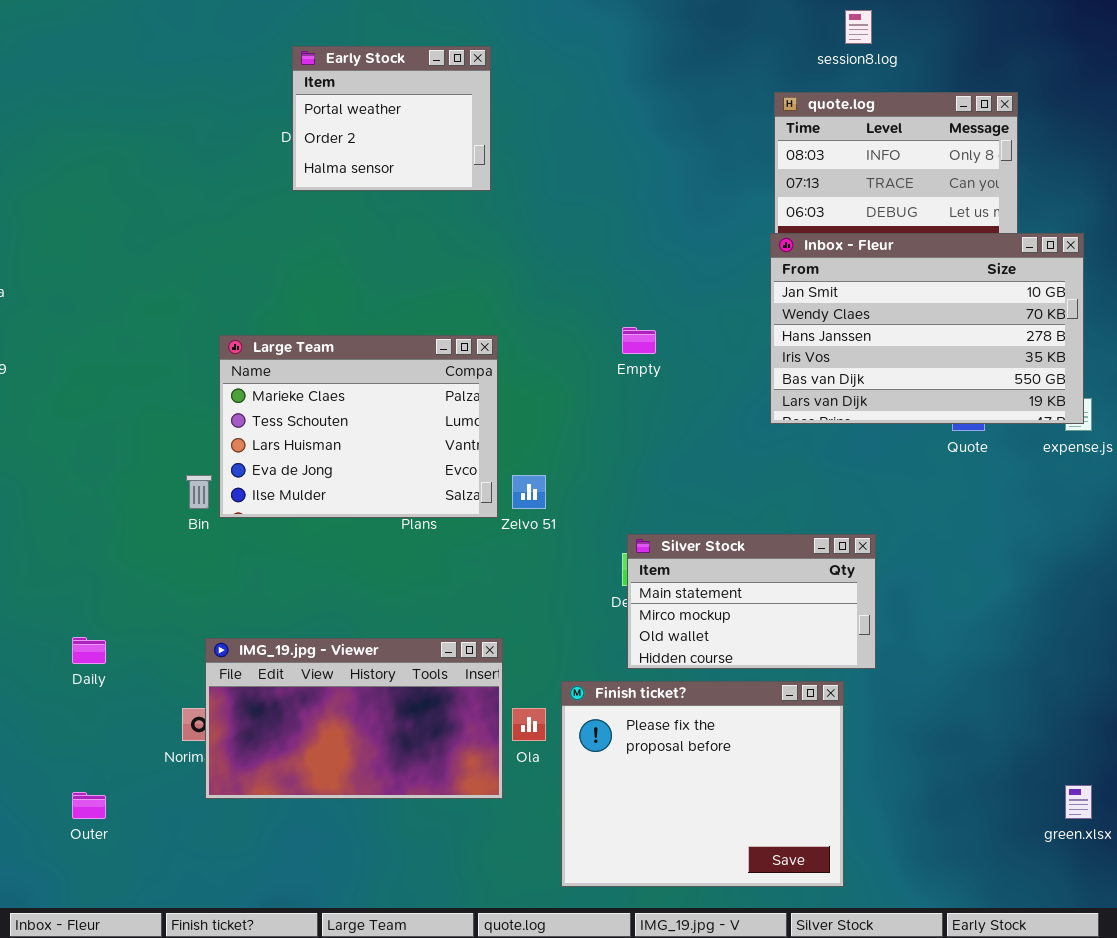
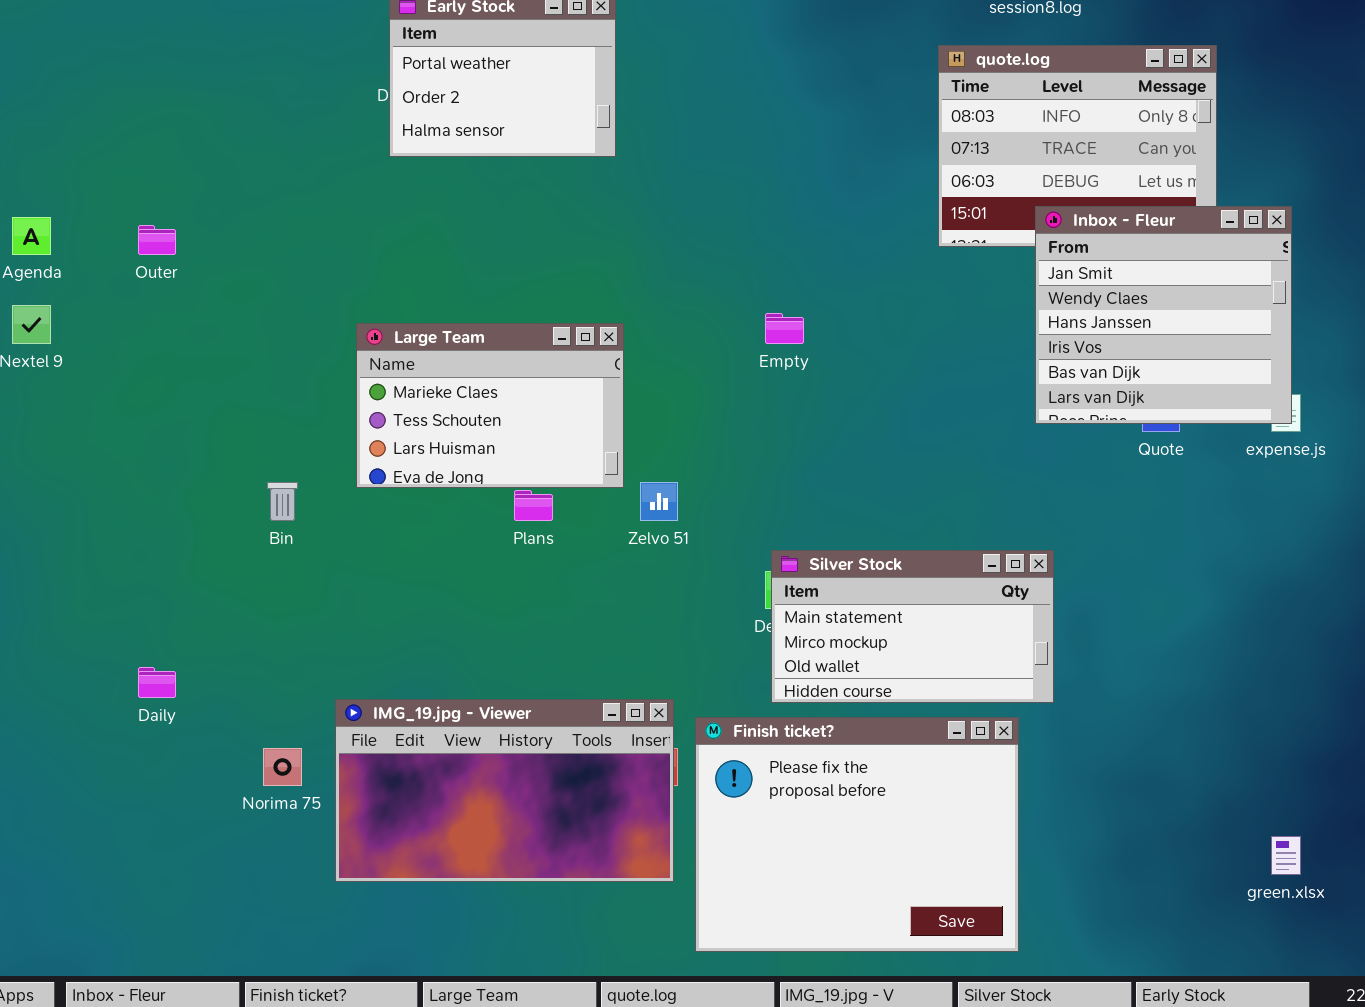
Inbox - Fleur: [770,233,1084,424] -> [1035,206,1292,424], resized
Large Team: [219,335,498,518] -> [356,323,624,488], resized
IMG_19.jpg - Viewer: [205,638,503,799] -> [335,699,674,882], moved
Outer: [72,792,106,819] -> [138,225,176,255], moved

